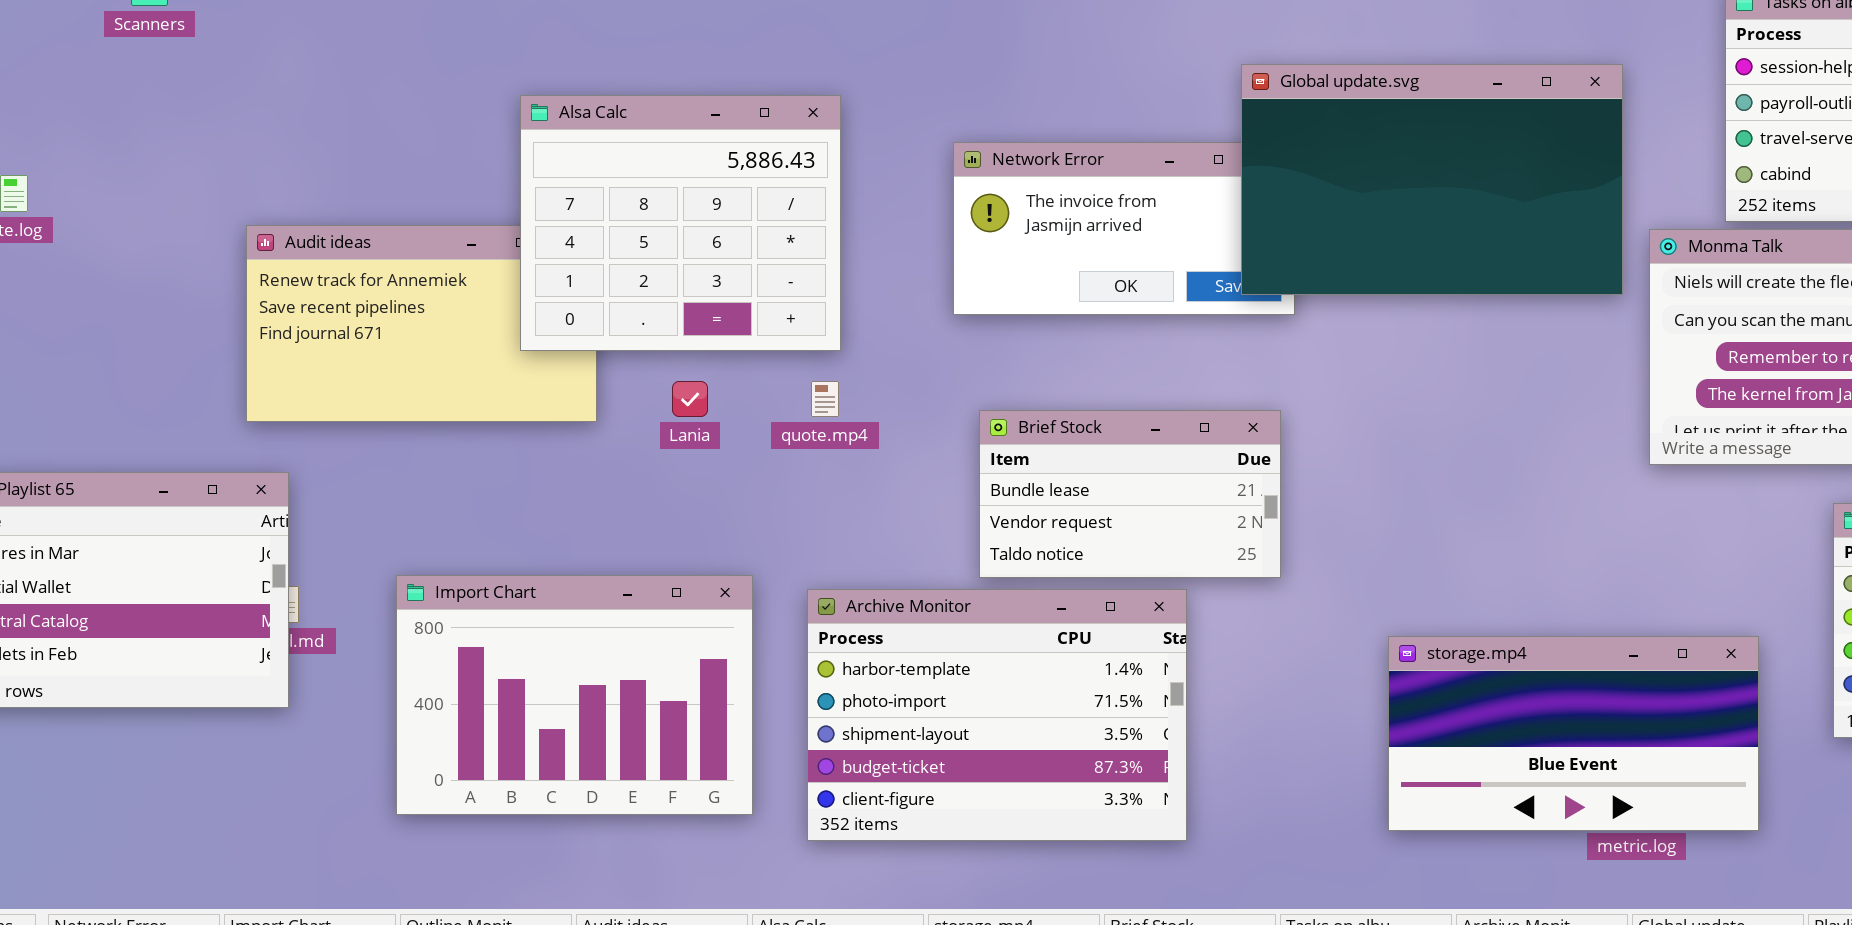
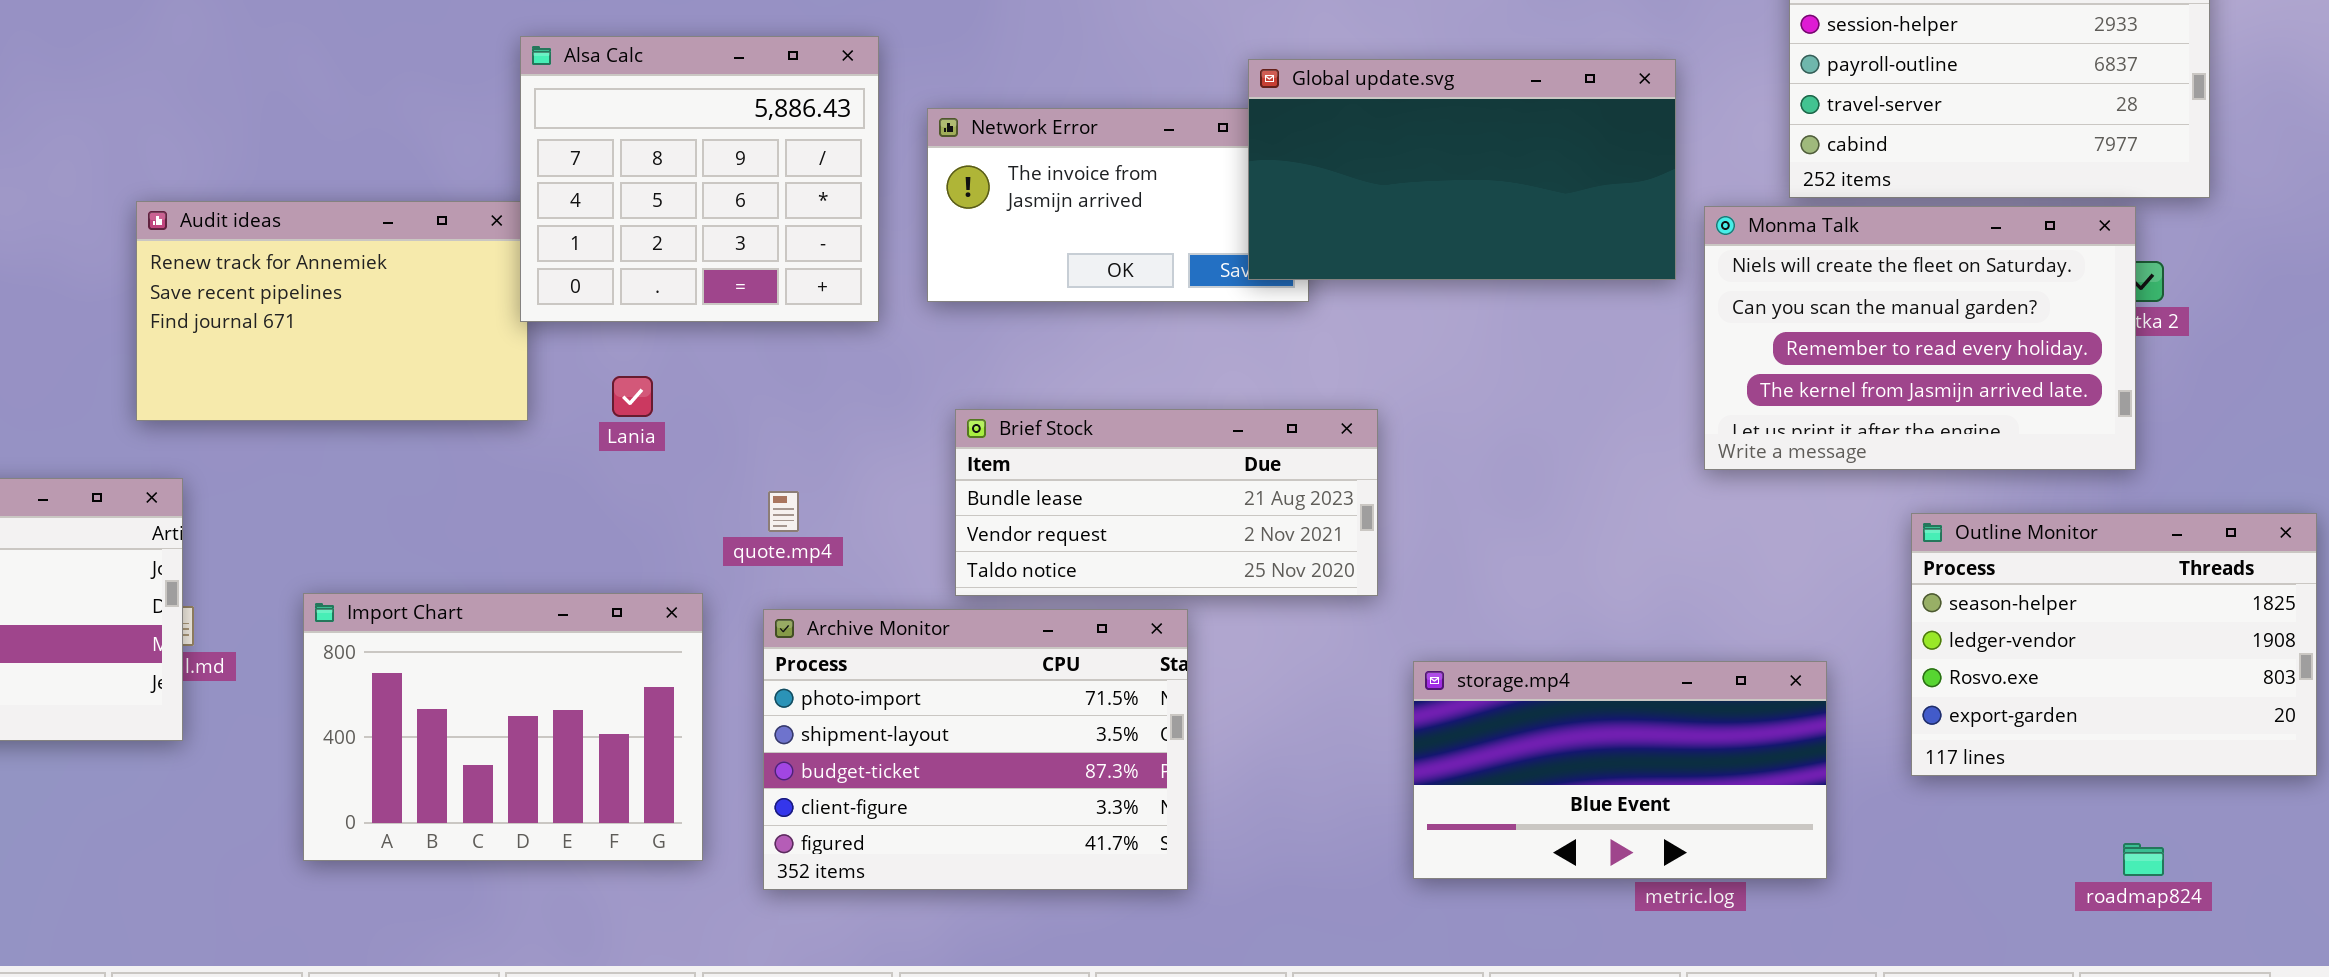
Global update.svg: [1241,64,1623,295] -> [1248,59,1676,280], resized
Alsa Calc: [520,95,841,351] -> [520,36,879,322], moved
quote.mp4: [811,381,839,417] -> [768,491,799,532], moved
Brief Stock: [979,410,1281,578] -> [955,409,1378,596], resized
Archive Monitor: [807,589,1187,841] -> [763,609,1188,890], scrolled down 1 row

